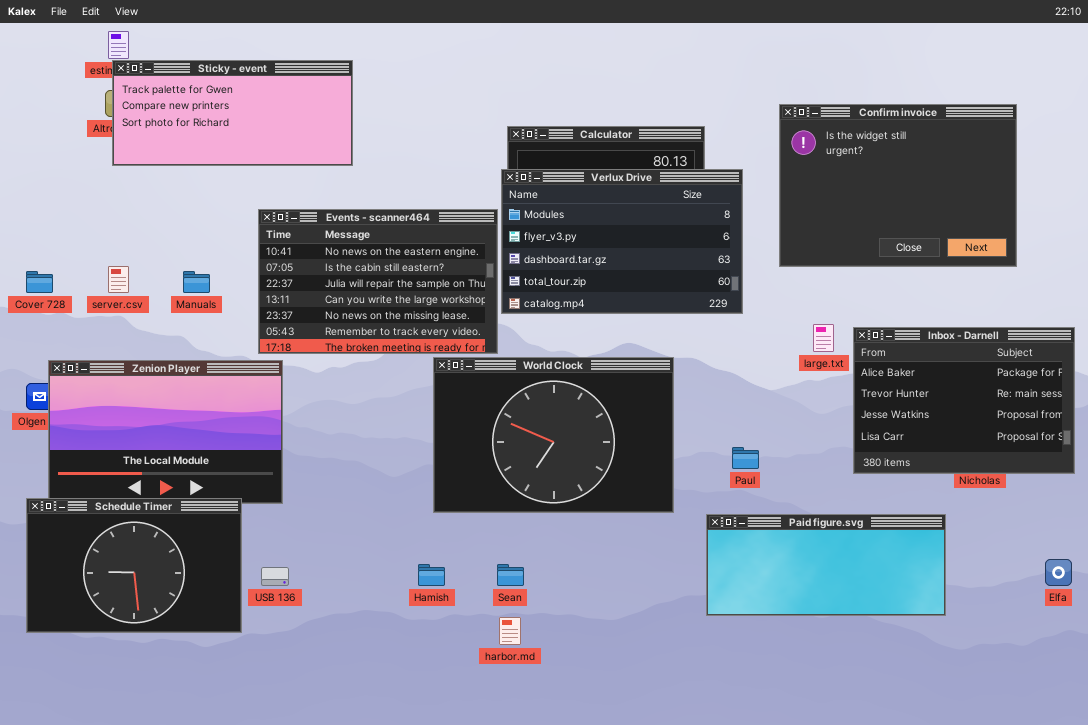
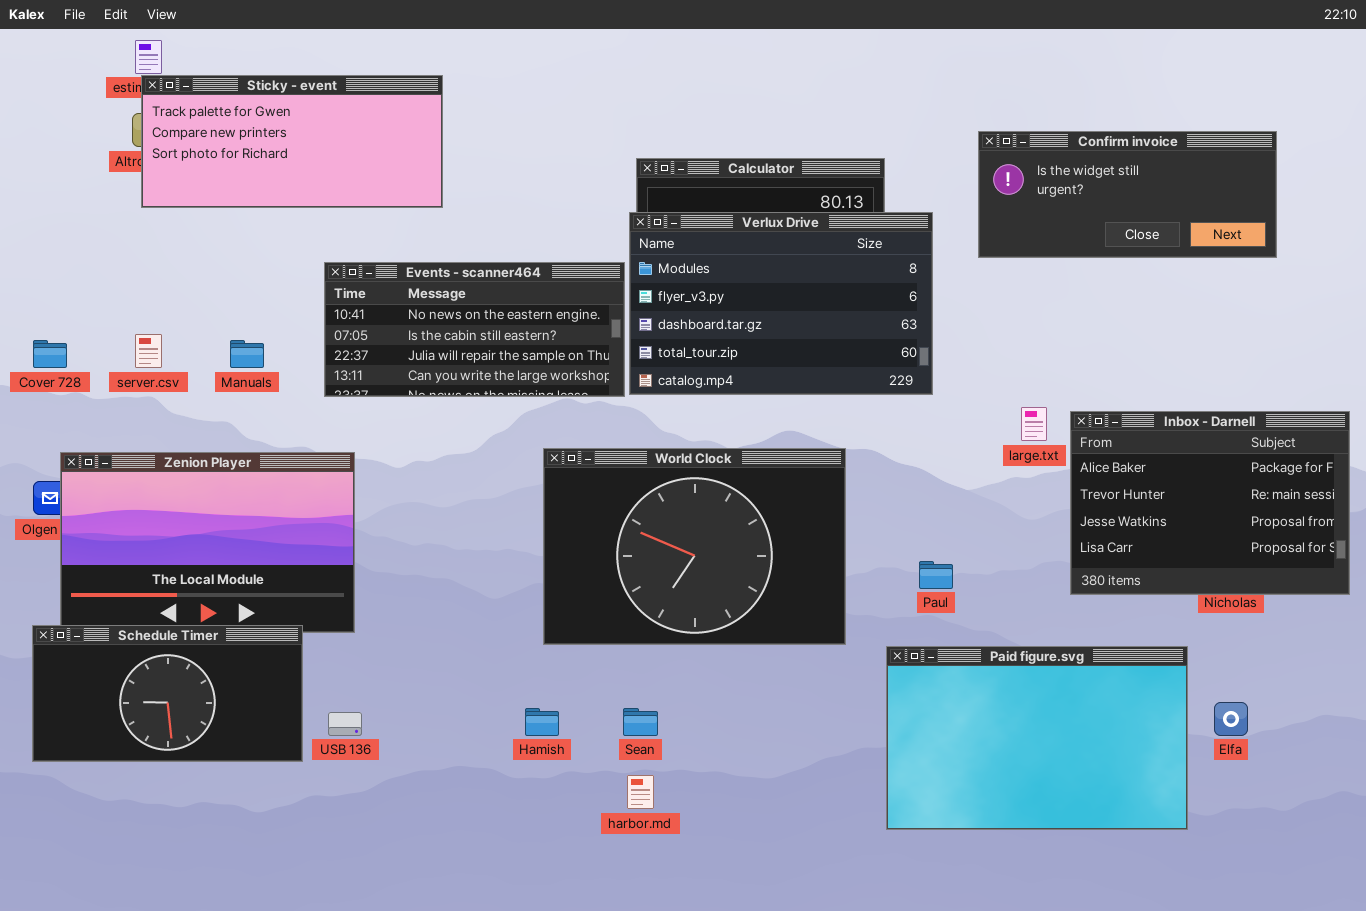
Confirm invoice: [779,104,1017,267] -> [978,131,1277,258], resized
Events - scanner464: [258,209,498,354] -> [324,262,625,397], resized
Schedule Timer: [26,498,242,633] -> [32,625,303,762], resized
Paid figure.svg: [706,514,946,616] -> [886,646,1188,830], resized
Elfa: [1045,559,1072,586] -> [1214,702,1248,736], moved

